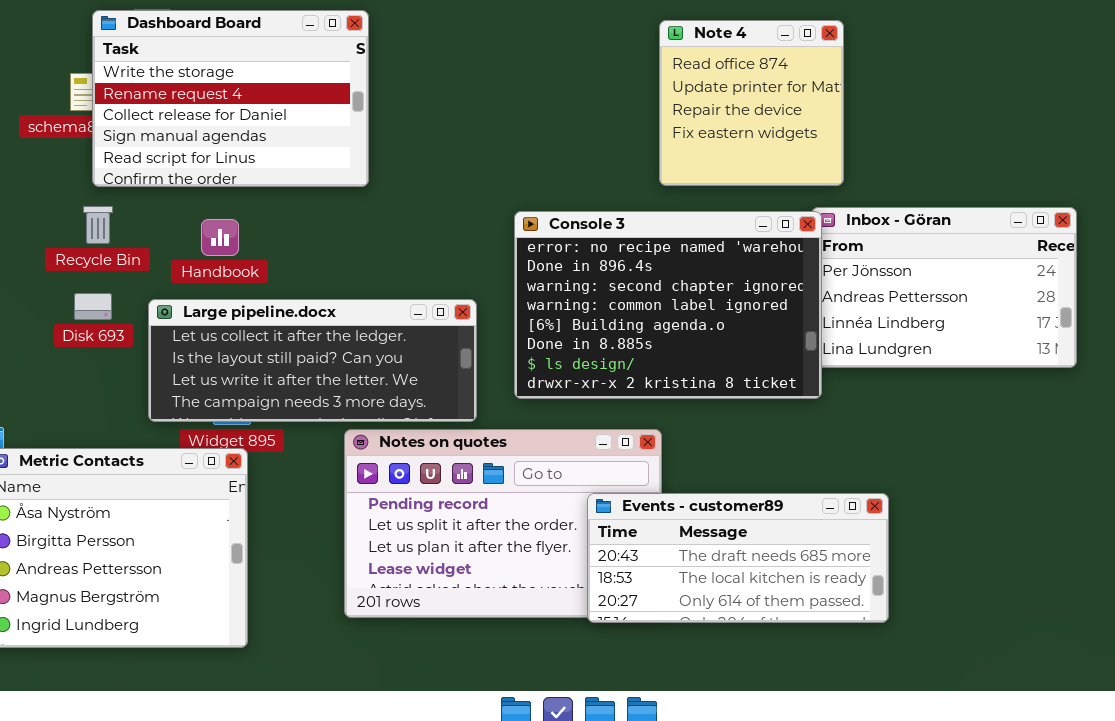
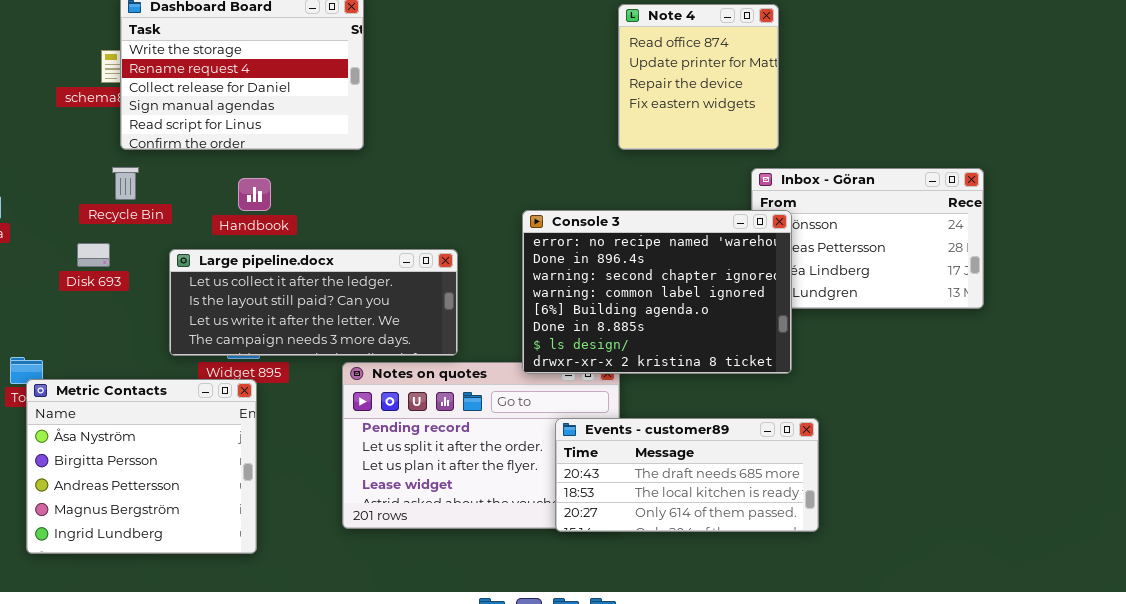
Console 3: [514,211,822,399] -> [522,210,792,374], moved
Handbook: [201,219,239,256] -> [238,178,271,211], moved
Disk 693: [74,293,112,320] -> [77,243,110,267], moved

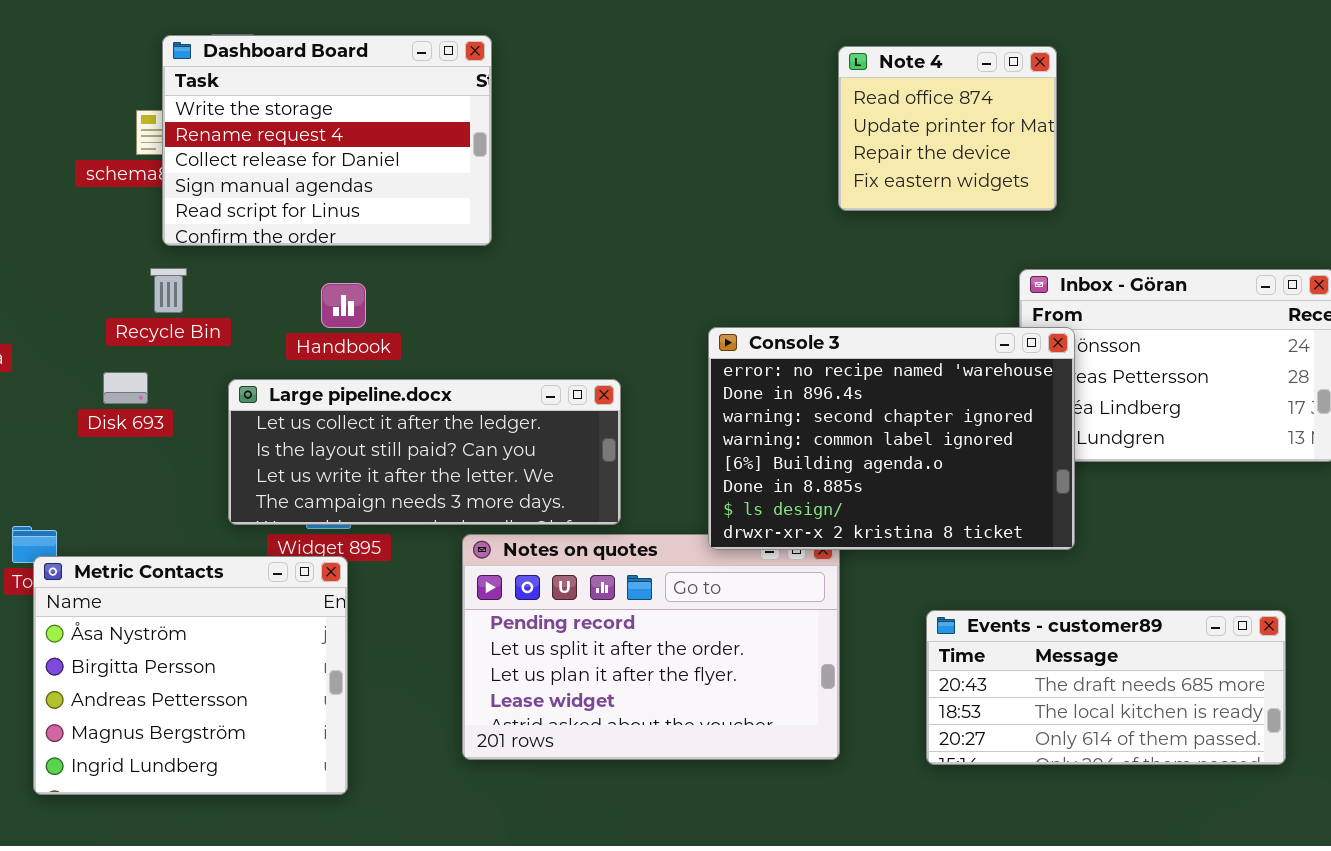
Note 4: [618,4,779,150] -> [838,46,1057,211], resized
Events - customer89: [555,418,819,532] -> [926,610,1286,765], moved

